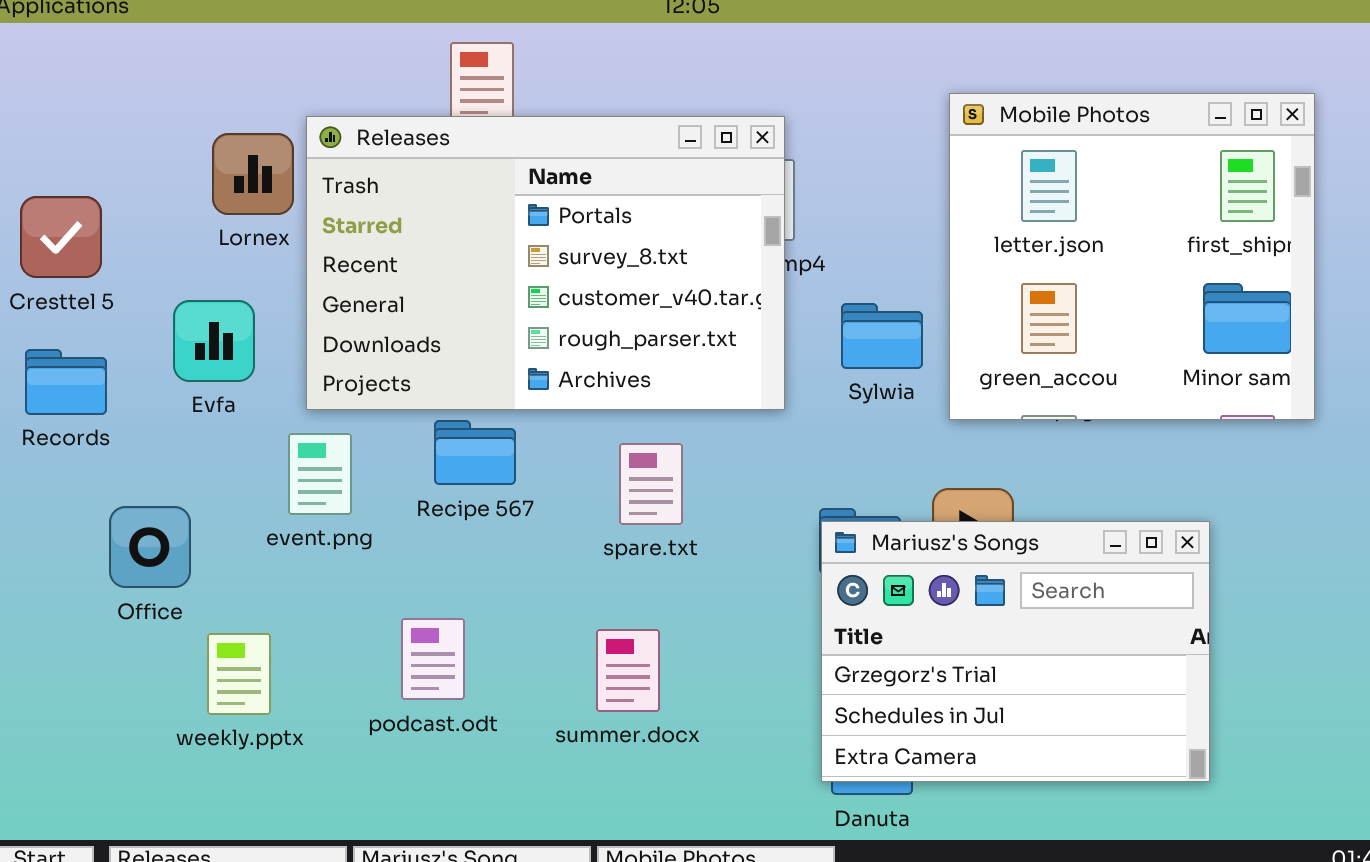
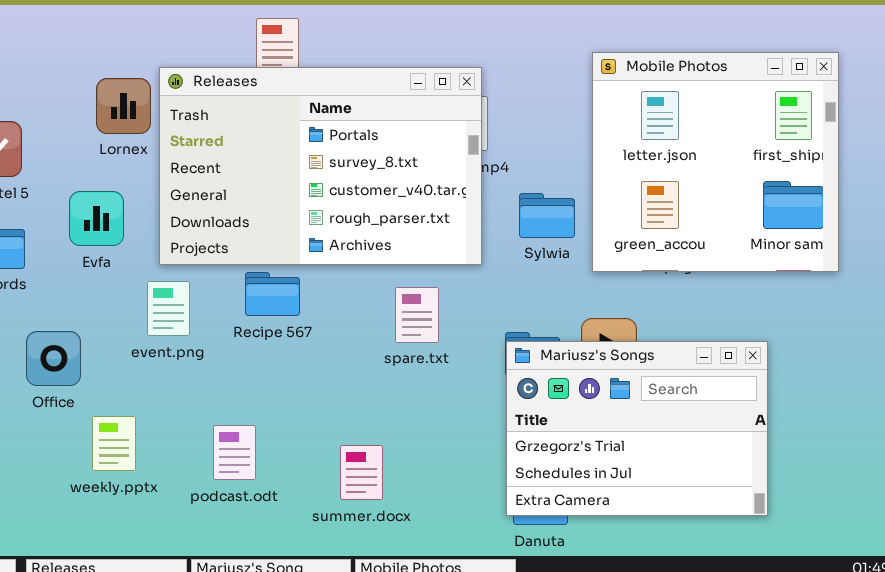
spare.txt: [619,443,683,525] -> [395,287,439,343], moved
podcast.odt: [401,618,465,700] -> [213,425,256,480], moved
summer.docx: [596,629,660,712] -> [340,445,383,500], moved

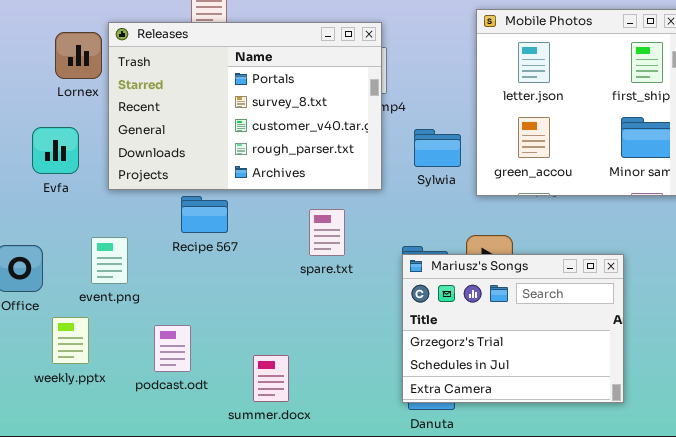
event.png: [147,281,190,336] -> [91,237,128,284], moved
summer.docx: [340,445,383,500] -> [253,355,289,402], moved

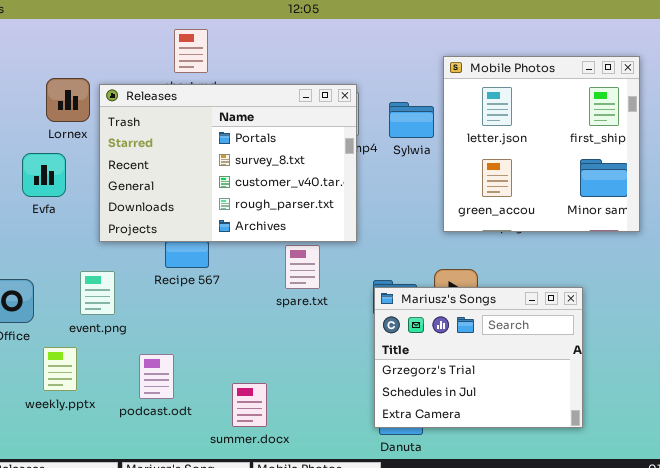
Releases: [108,22,382,190] -> [99,84,357,242], moved
Evfa: [32,127,79,174] -> [22,153,66,197], moved
Sylwia: [414,129,461,167] -> [389,102,434,138], moved

